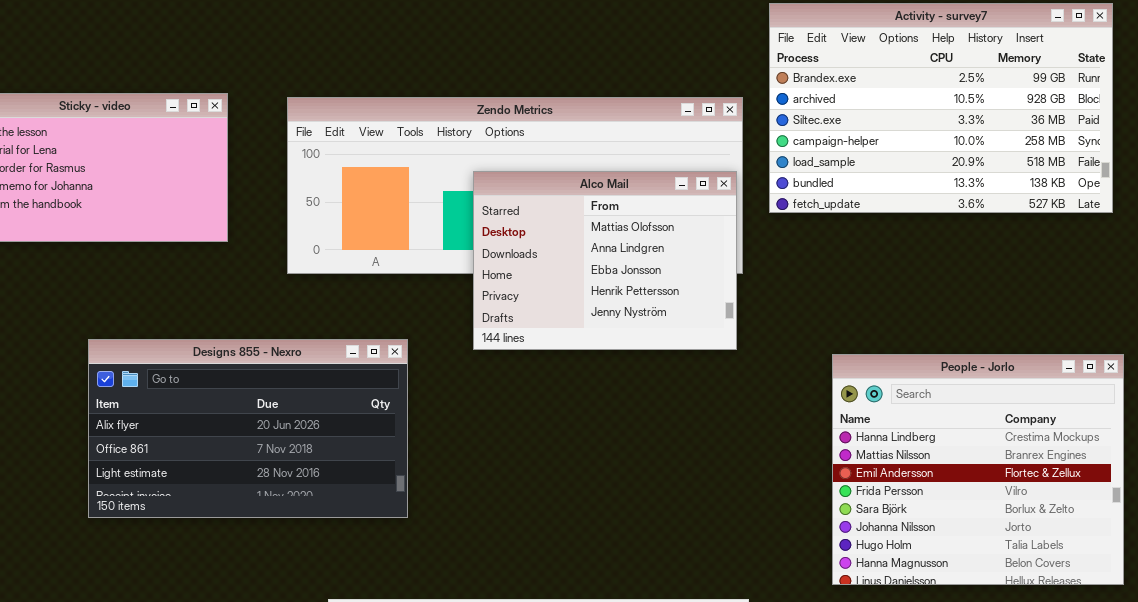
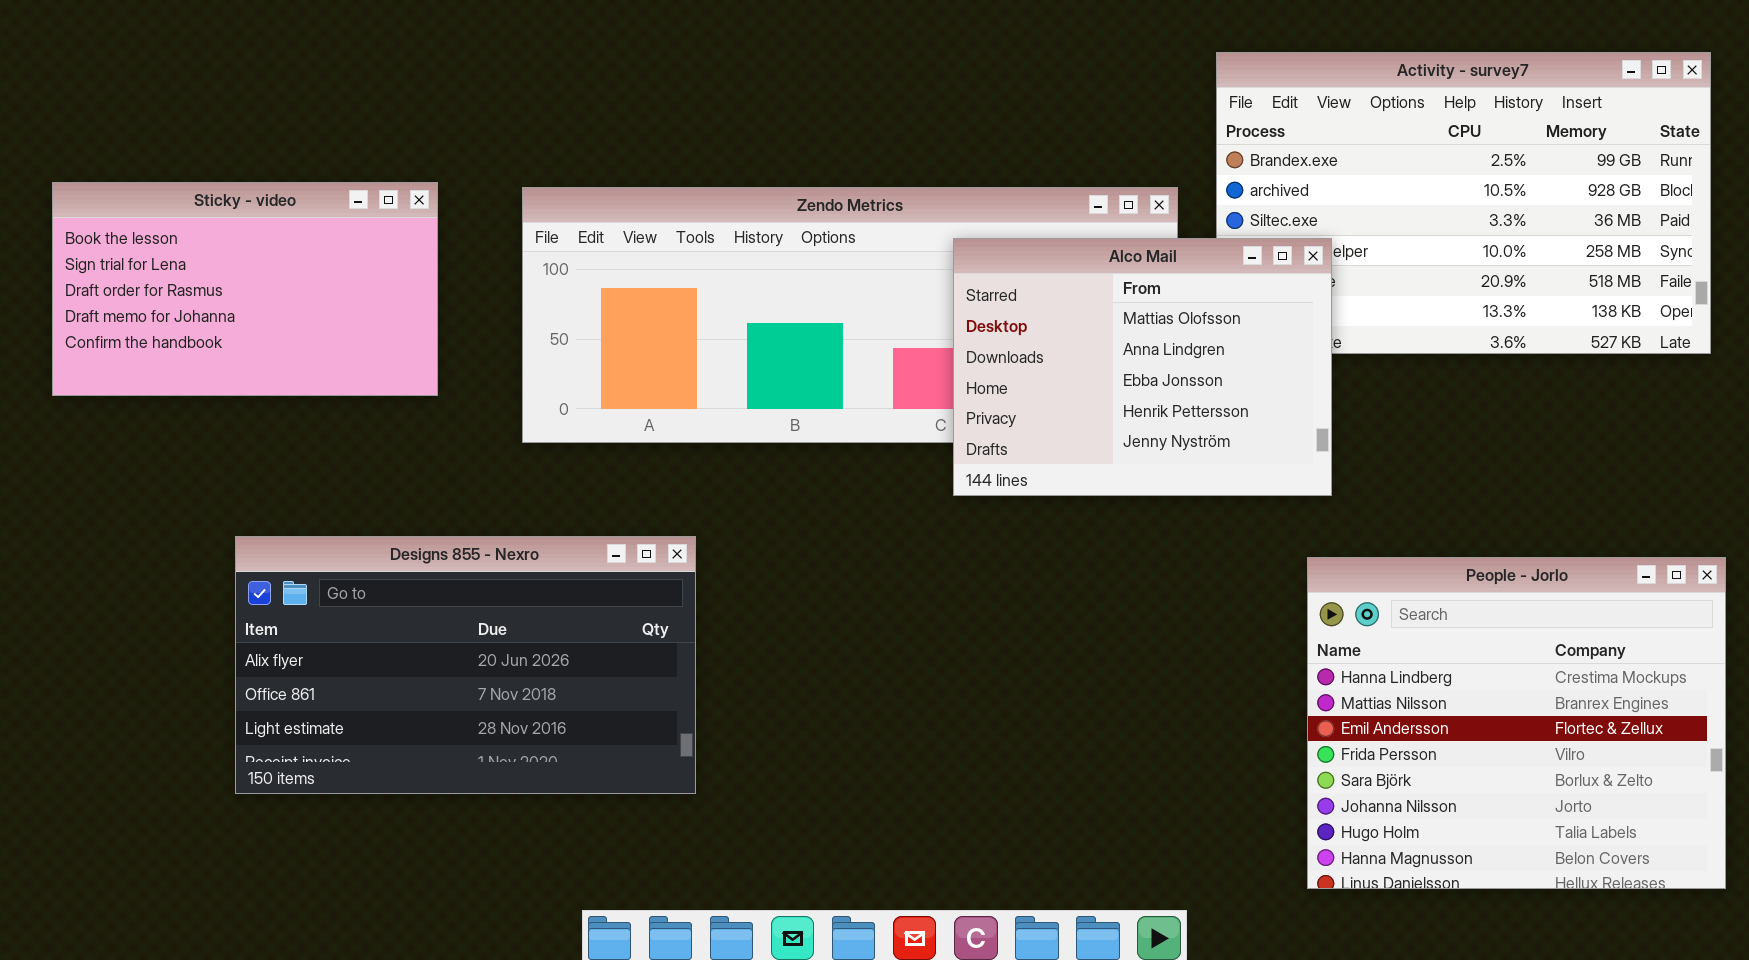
Alco Mail: [473,171,737,350] -> [953,238,1332,496], moved

